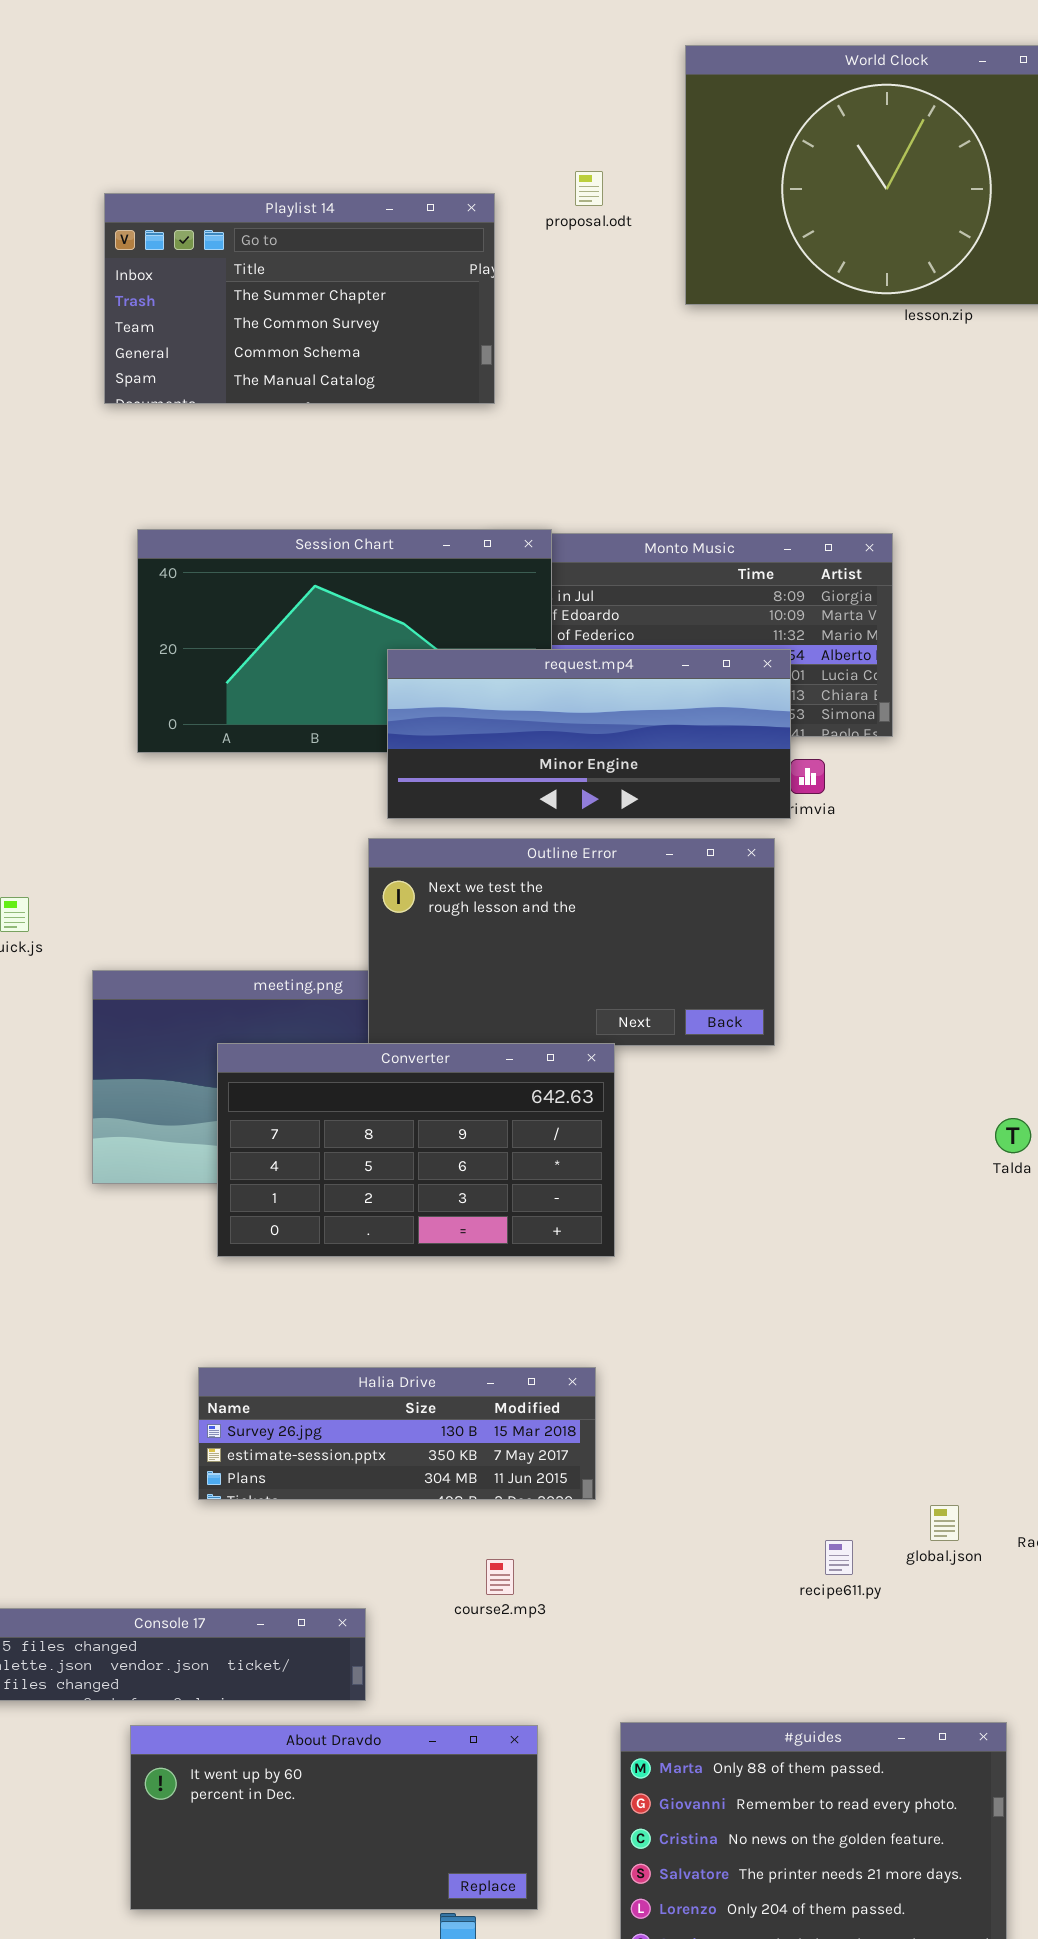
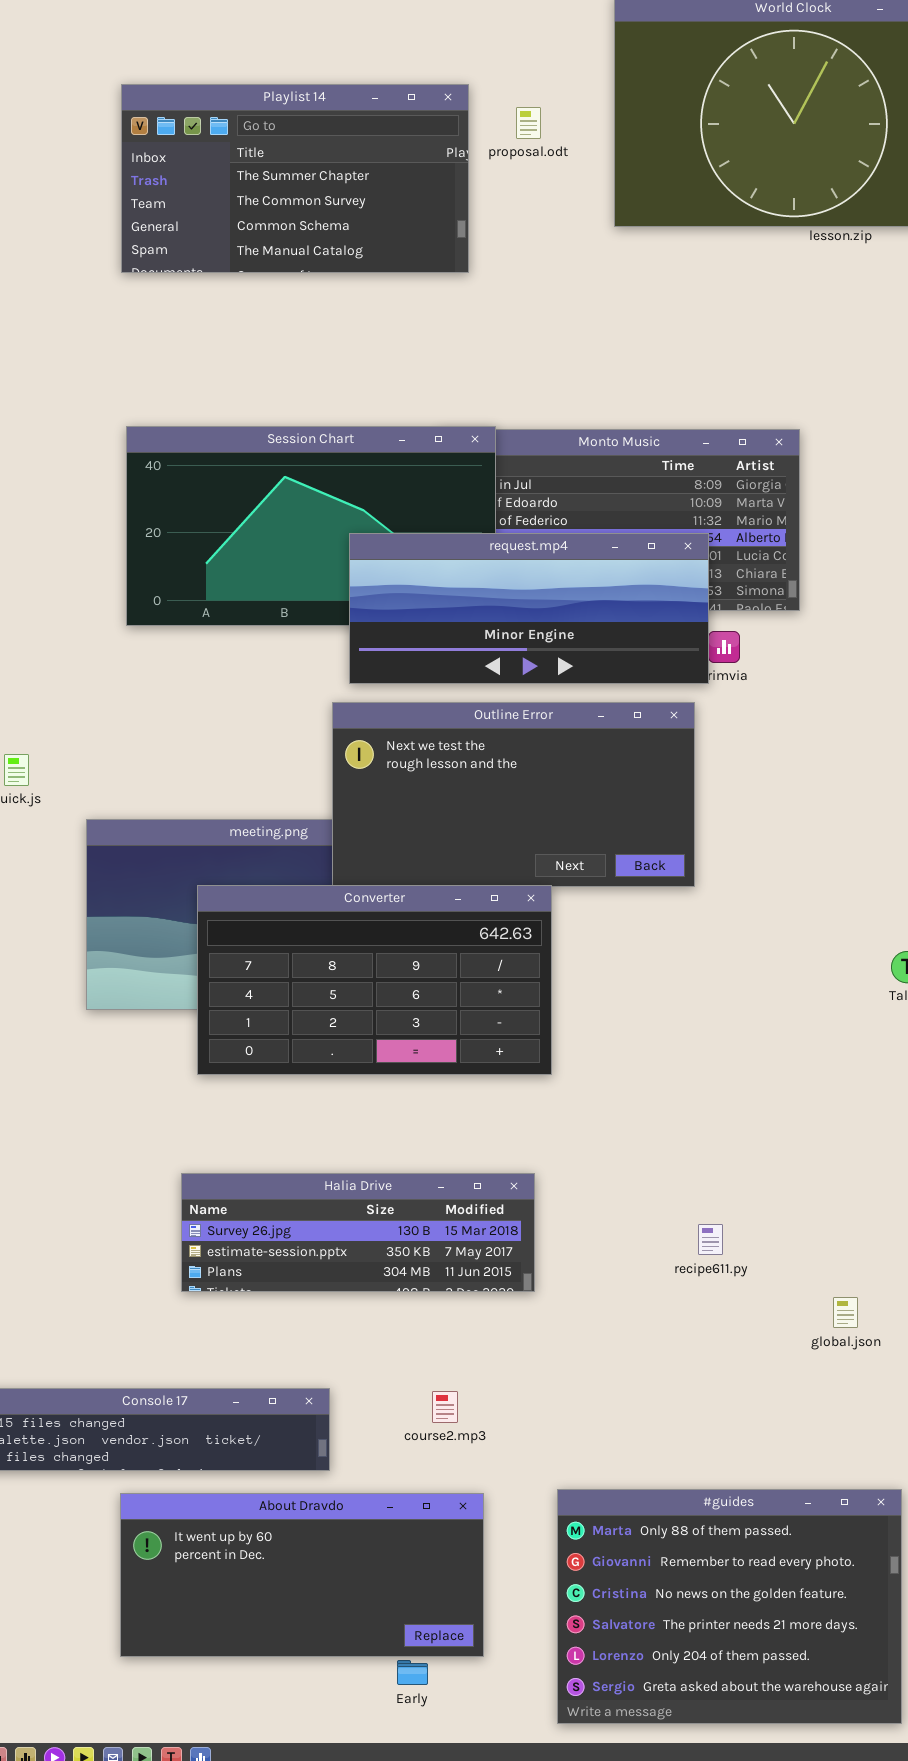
Playlist 14: [104,193,495,404] -> [121,84,469,273], moved
recipe611.py: [825,1540,853,1575] -> [698,1224,723,1255], moved
course2.mp3: [486,1559,514,1595] -> [432,1391,458,1423], moved

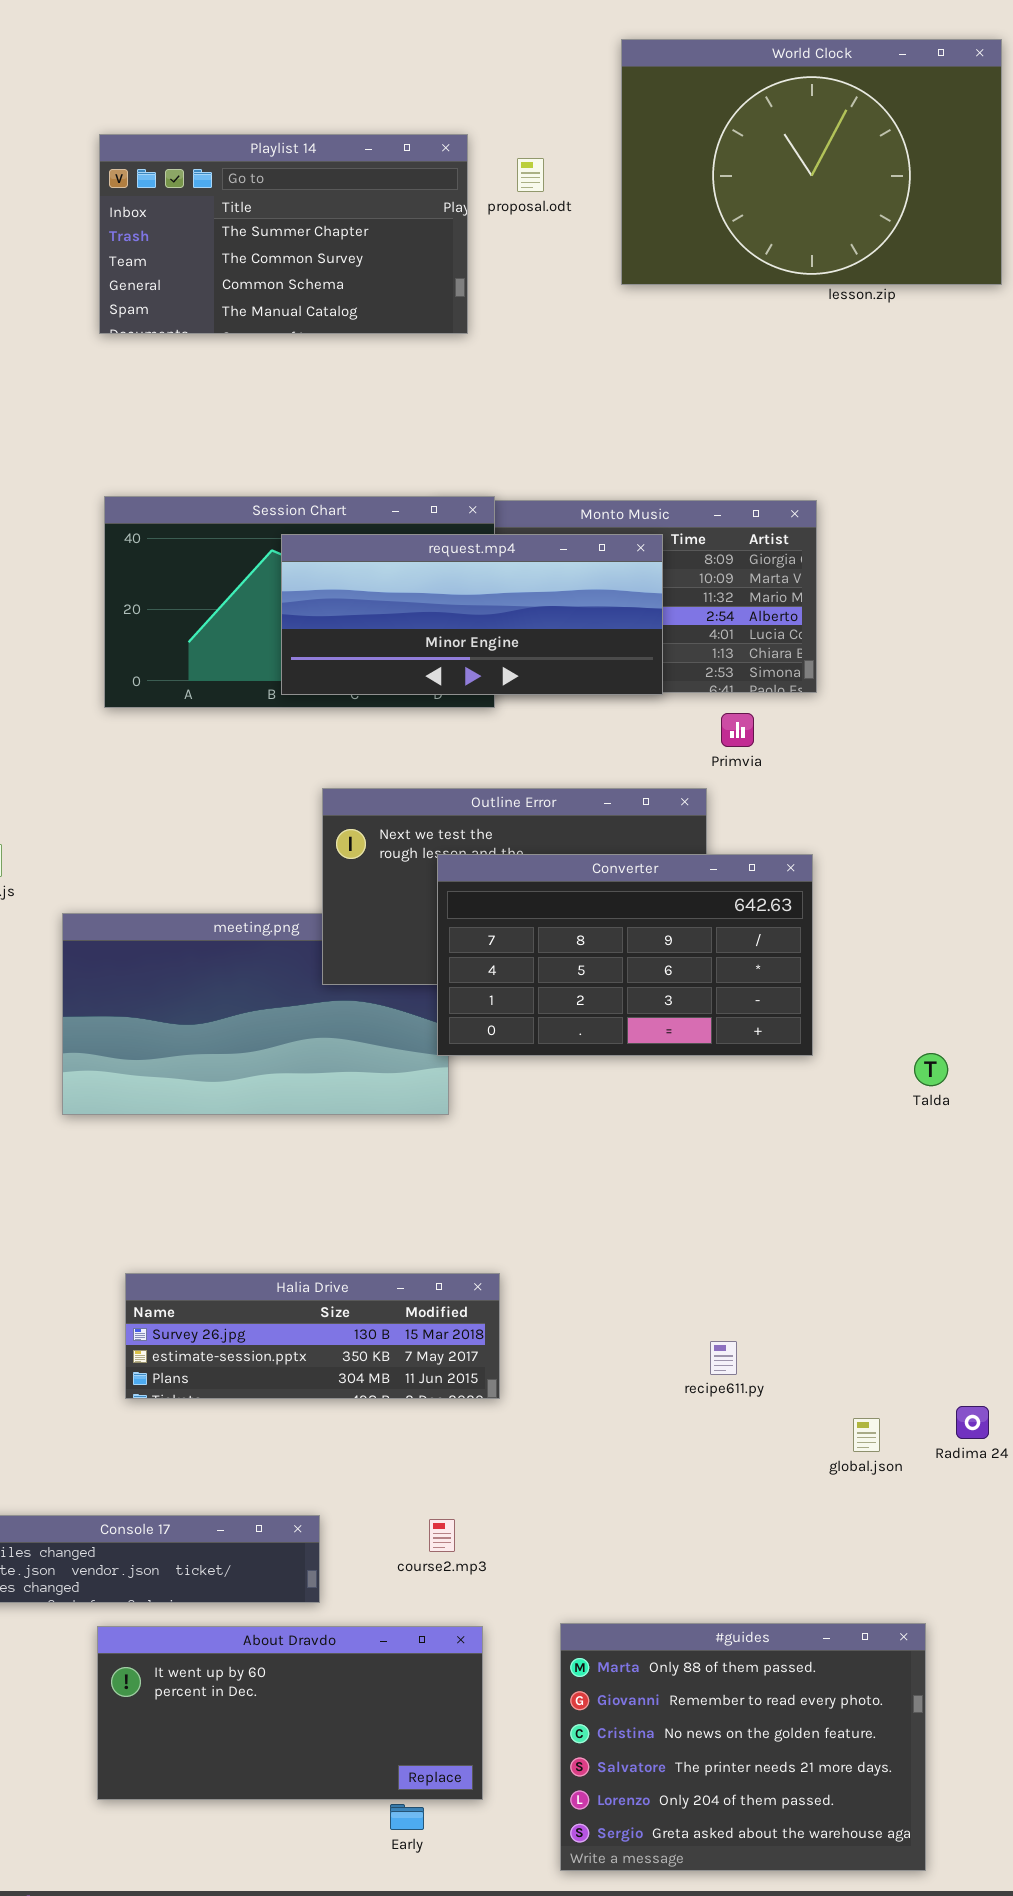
request.mp4: [349,533,709,684] -> [281,534,663,695], moved
Converter: [197,885,552,1075] -> [437,854,813,1056], moved
Halia Drive: [181,1173,535,1292] -> [125,1273,500,1399], moved

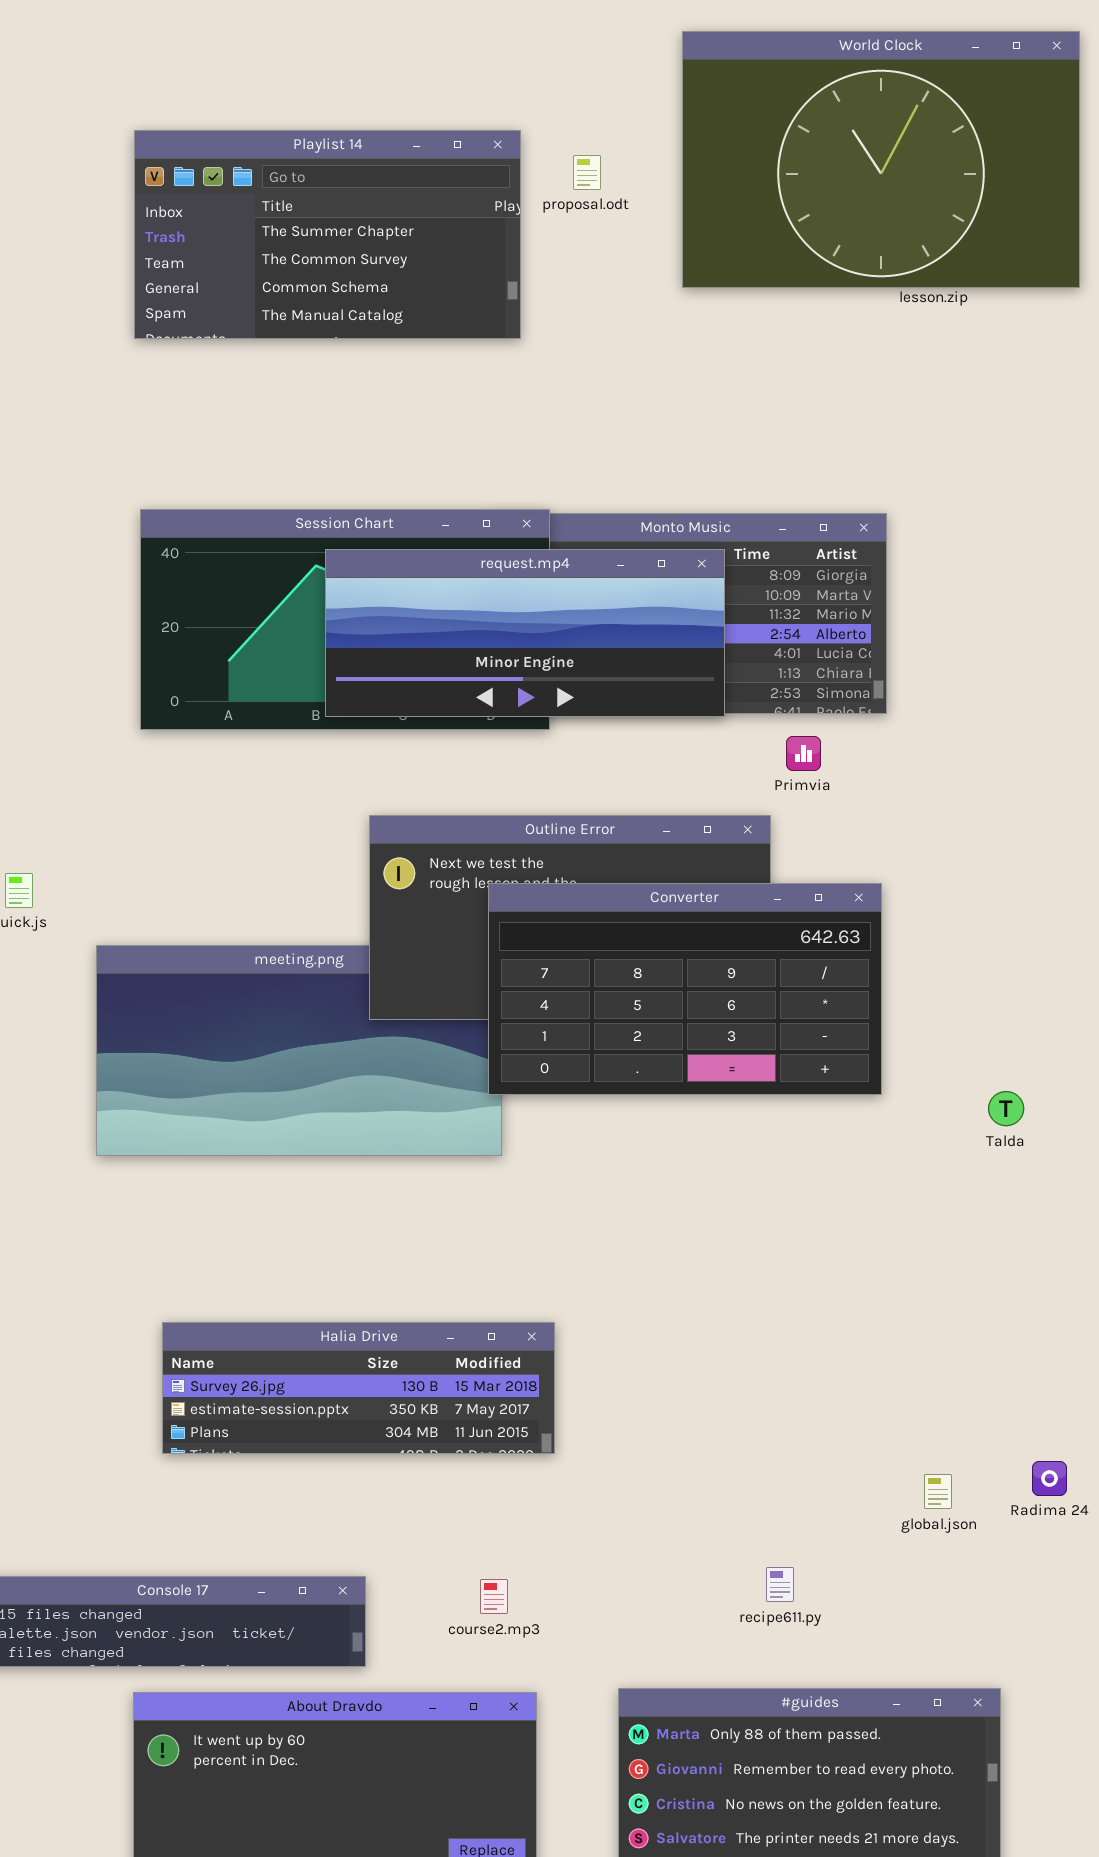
recipe611.py: [710,1341,737,1375] -> [766,1567,794,1602], moved

